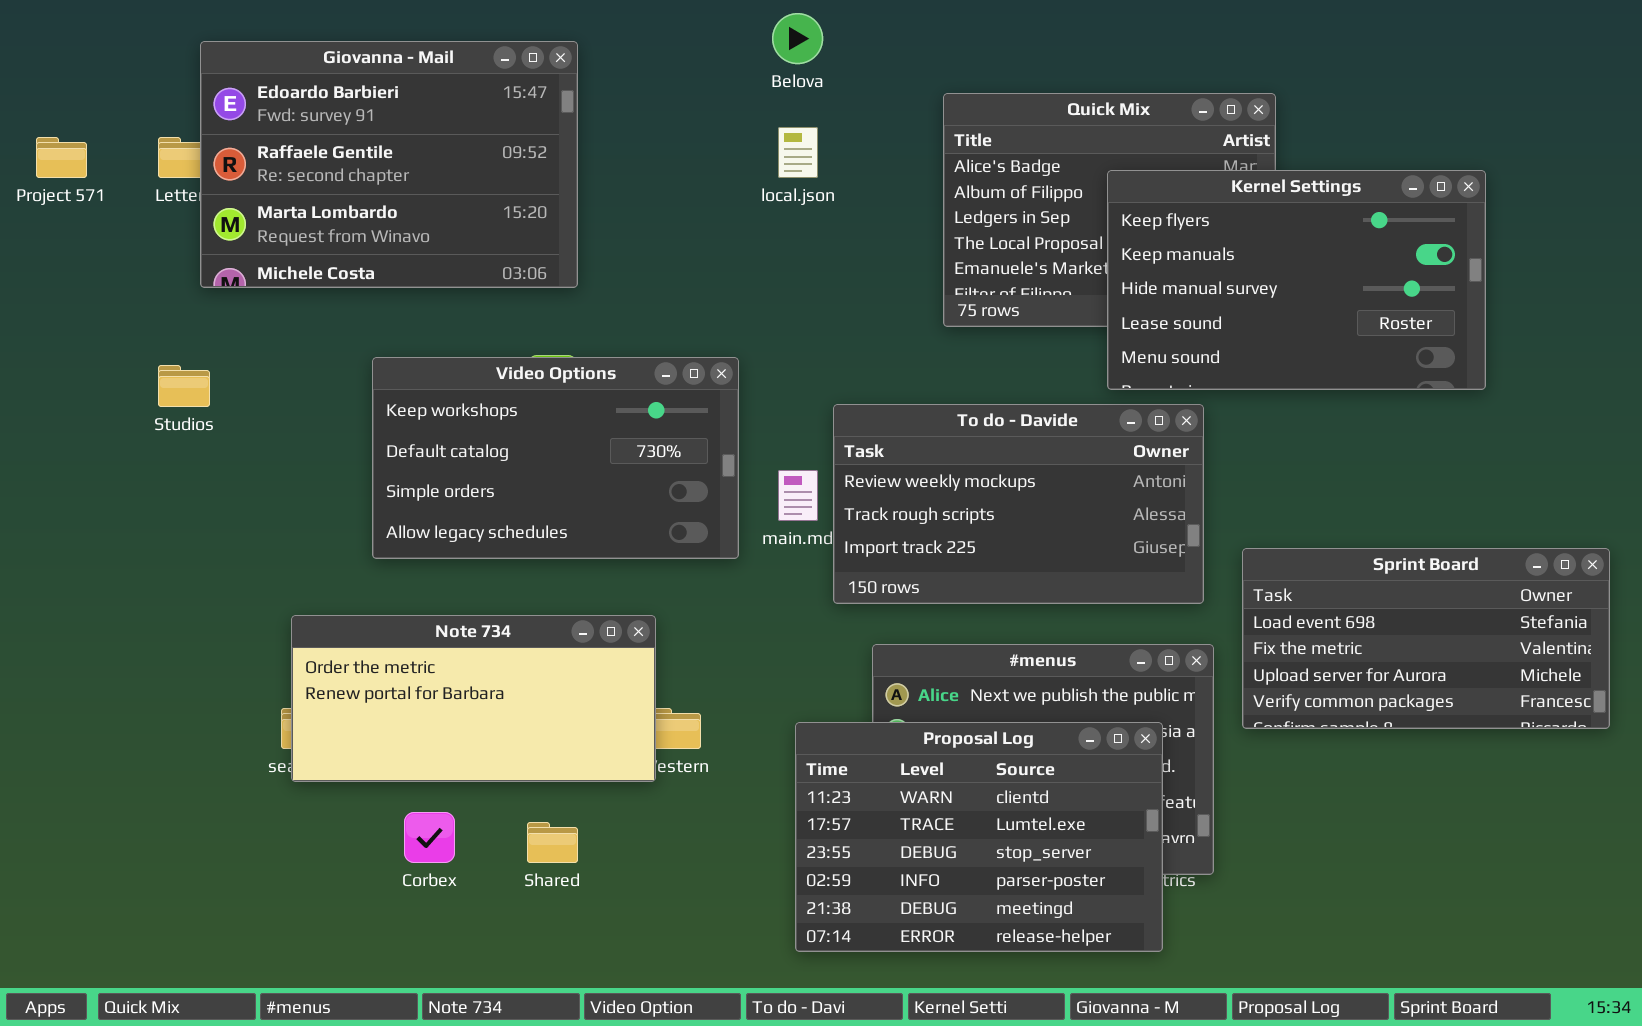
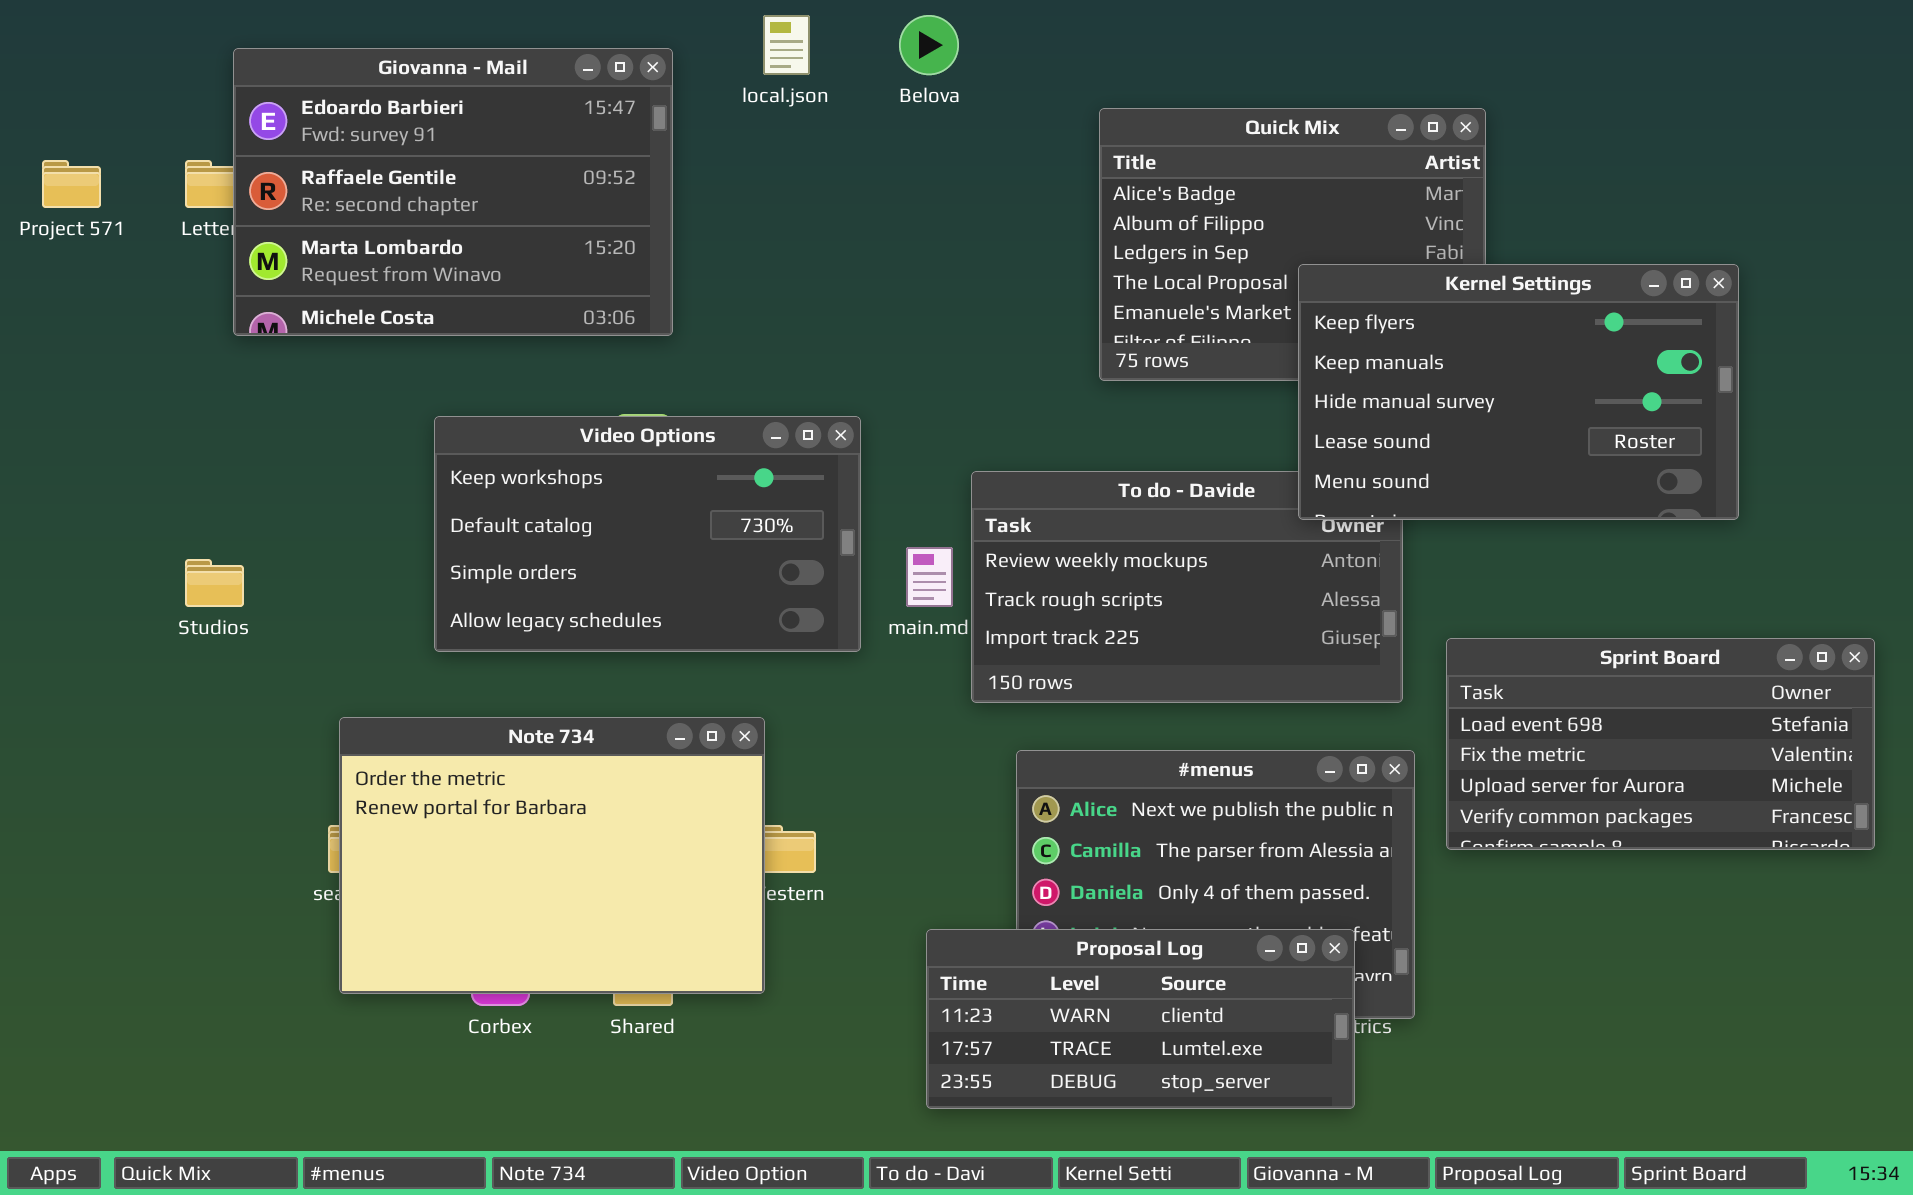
local.json: [778,127,818,178] -> [763,15,810,75], moved
Kernel Settings: [1107,170,1486,390] -> [1298,264,1739,520], moved
Studios: [158,365,210,407] -> [185,559,244,607], moved
Note 734: [291,615,656,782] -> [339,717,765,994], resized
Proposal Log: [795,722,1163,952] -> [926,929,1355,1109], resized

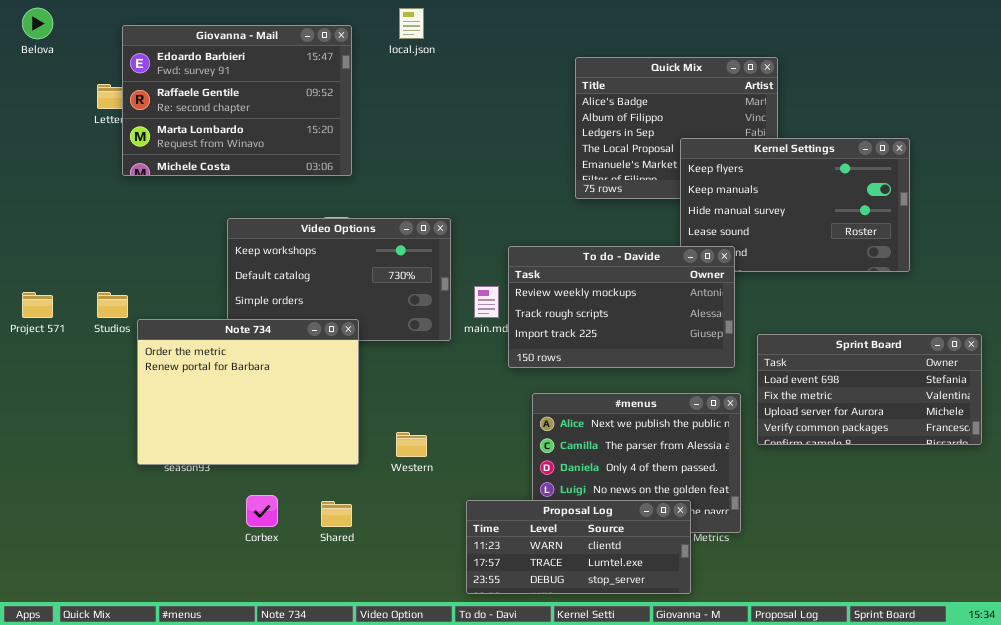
Belova: [899,15,959,75] -> [22,8,53,39], moved
Project 571: [42,160,101,208] -> [22,292,53,318], moved
To do - Davide: [971,471,1403,703] -> [508,246,735,368], raised
Note 734: [339,717,765,994] -> [137,319,359,465], moved
Proposal Log: [926,929,1355,1109] -> [466,500,691,594], moved

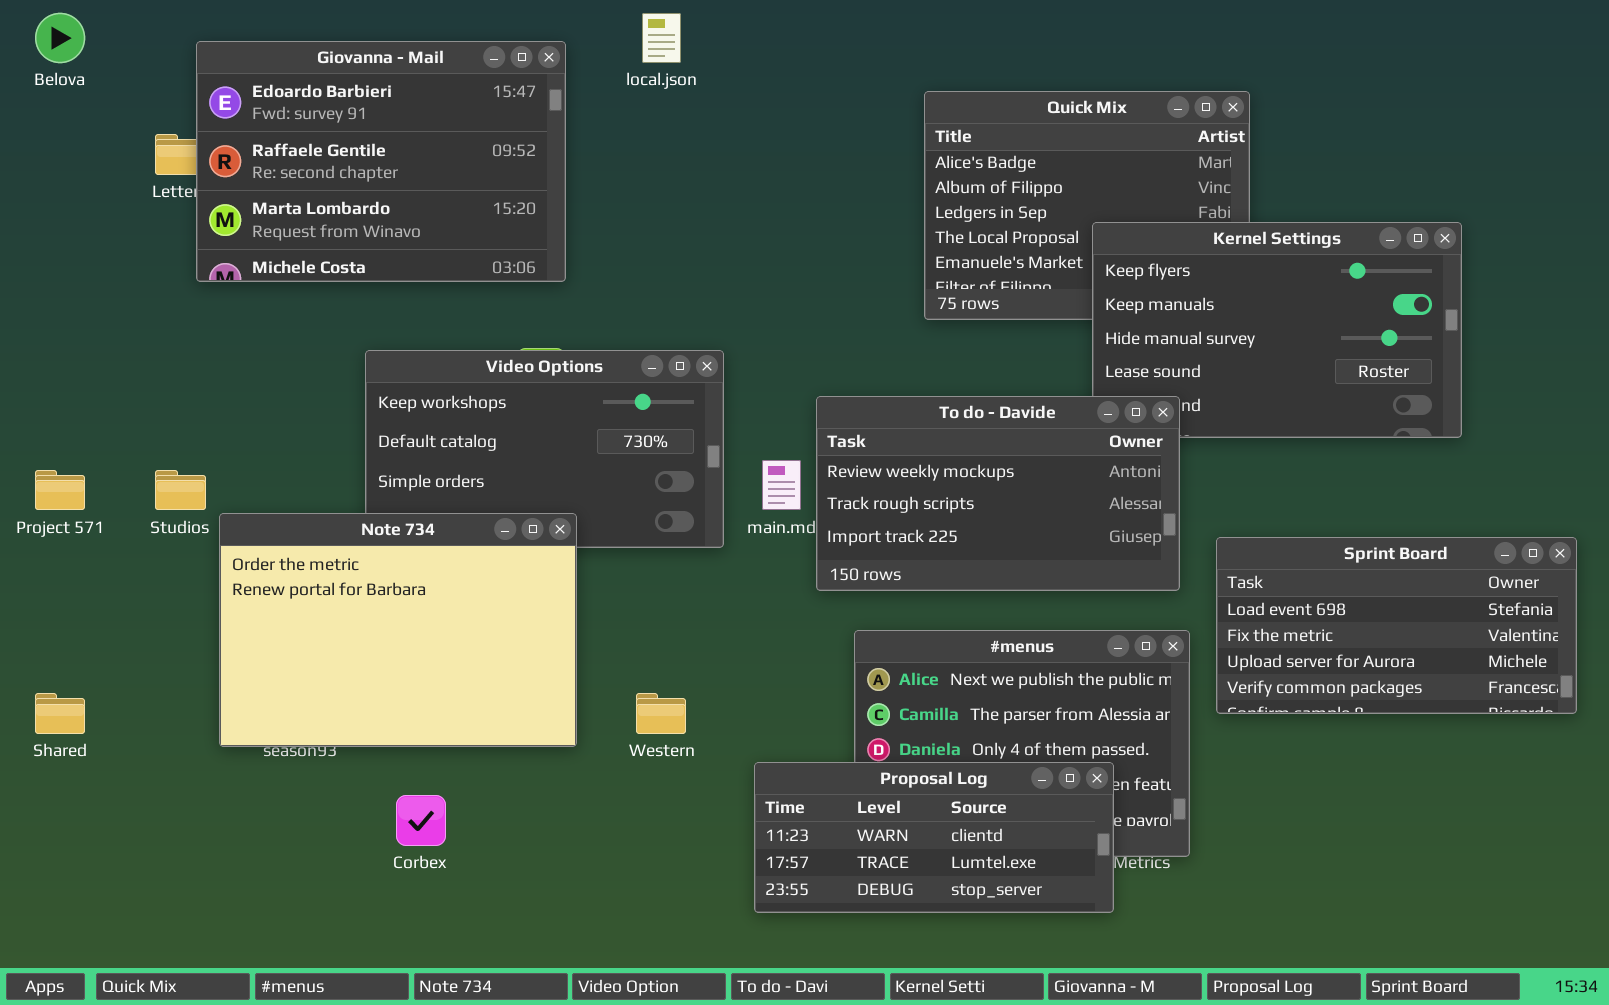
Proposal Log: [466,500,691,594] -> [754,762,1114,913], moved
Shared: [321,501,352,527] -> [35,693,85,734], moved

